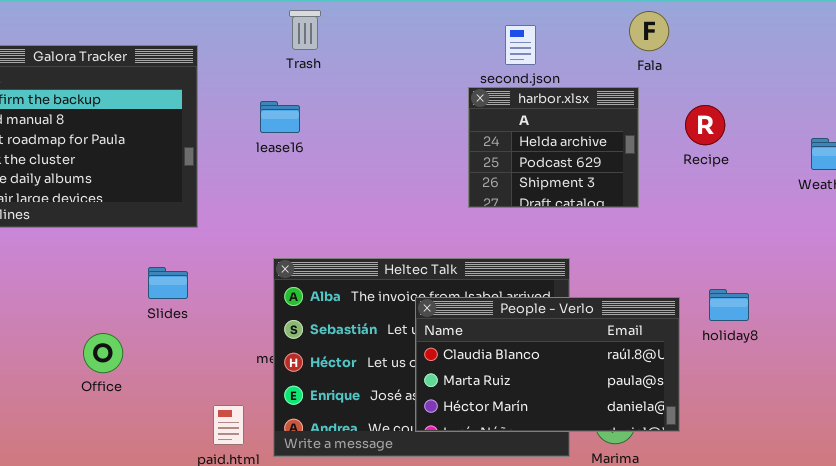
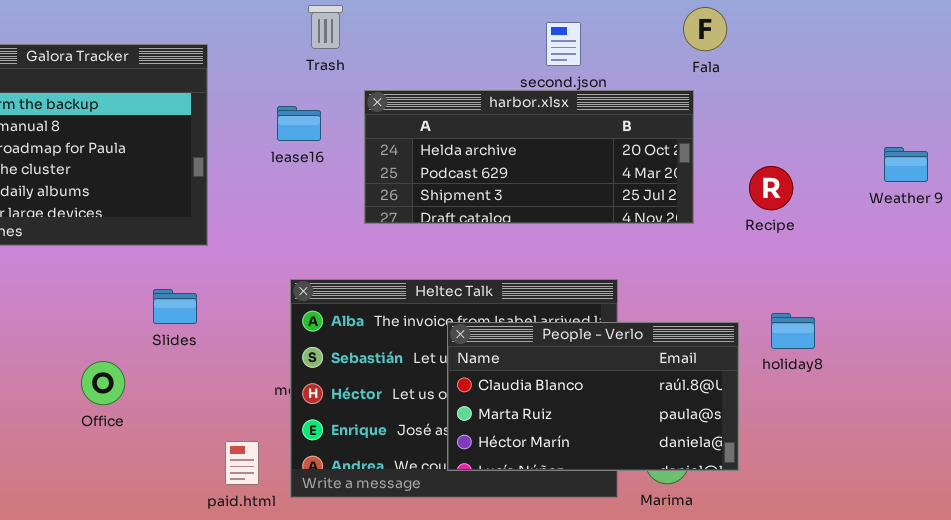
harbor.xlsx: [468,87,639,208] -> [364,90,694,224], resized
Recipe: [685,105,725,145] -> [749,166,793,210], moved

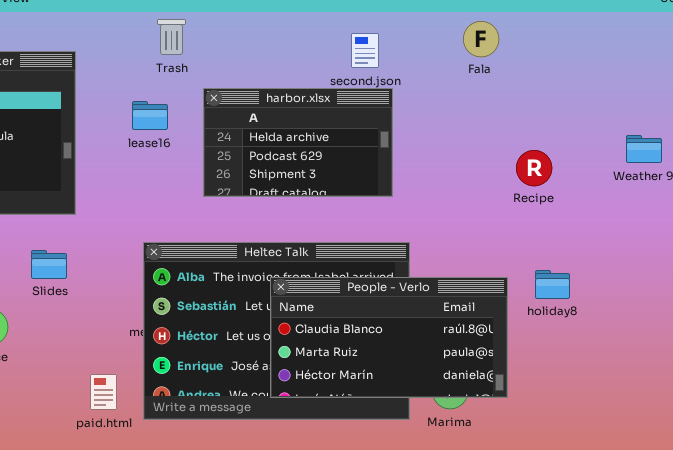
harbor.xlsx: [364,90,694,224] -> [203,88,393,197], resized

